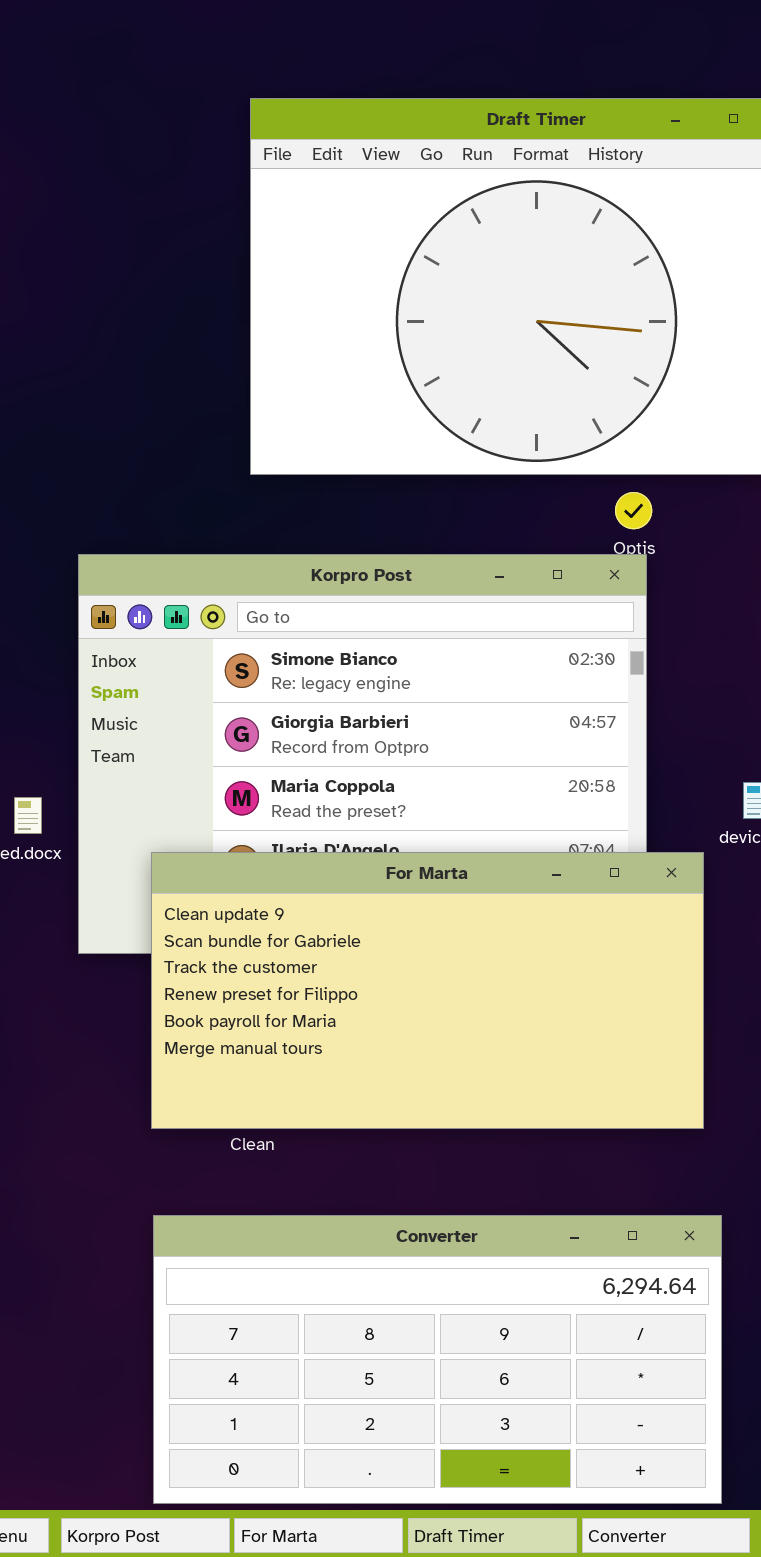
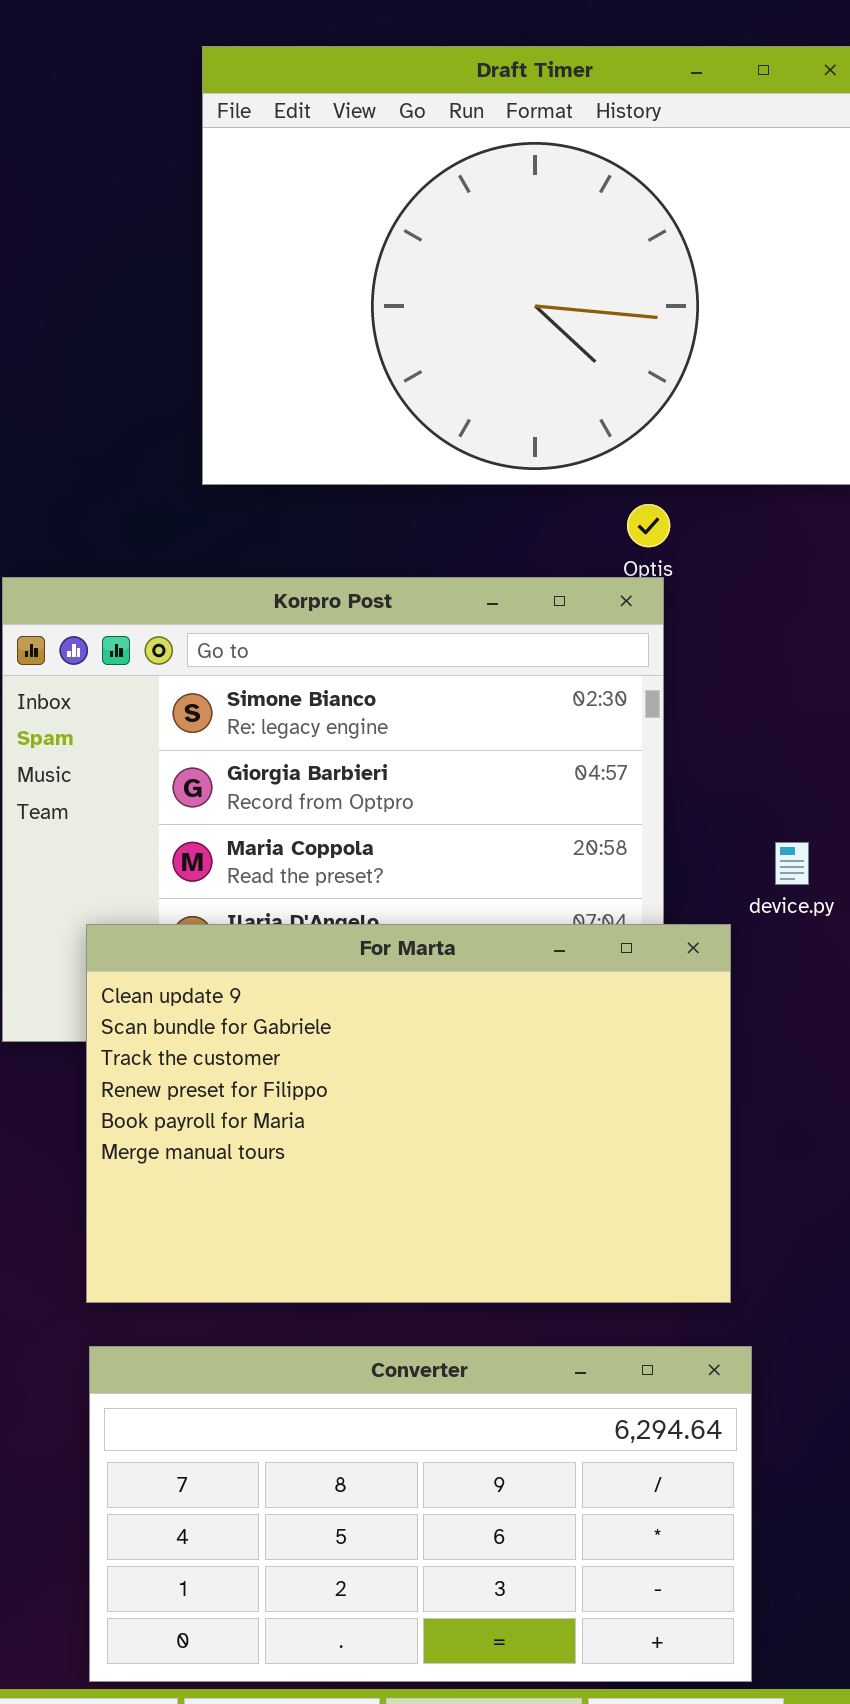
For Marta: [151,852,704,1129] -> [86,924,731,1303], resized

